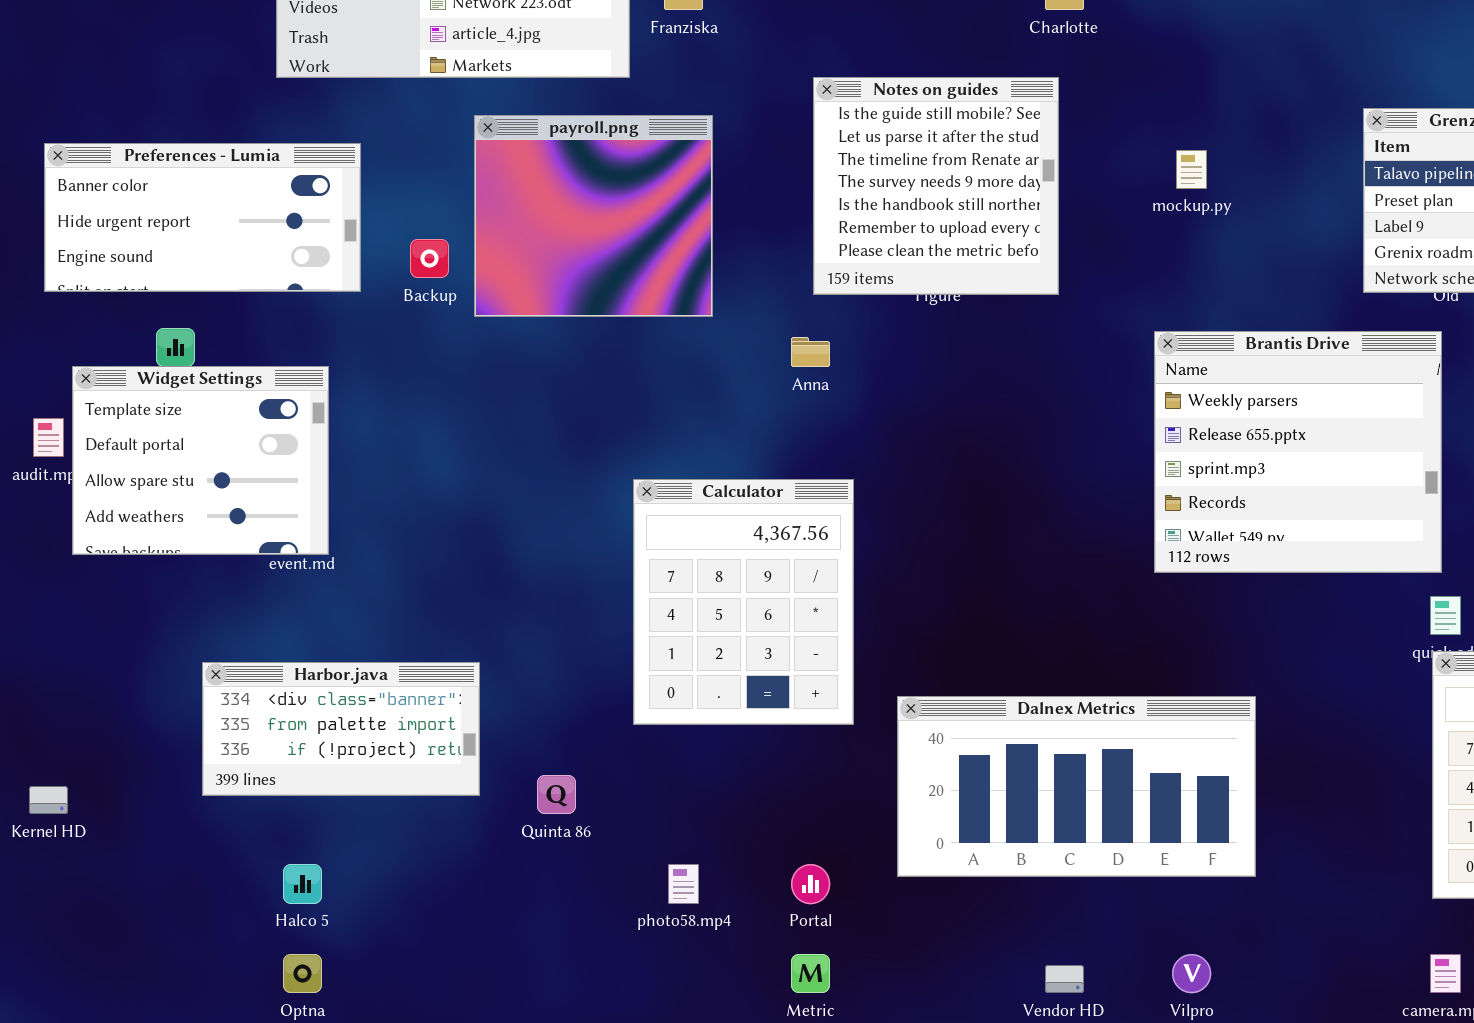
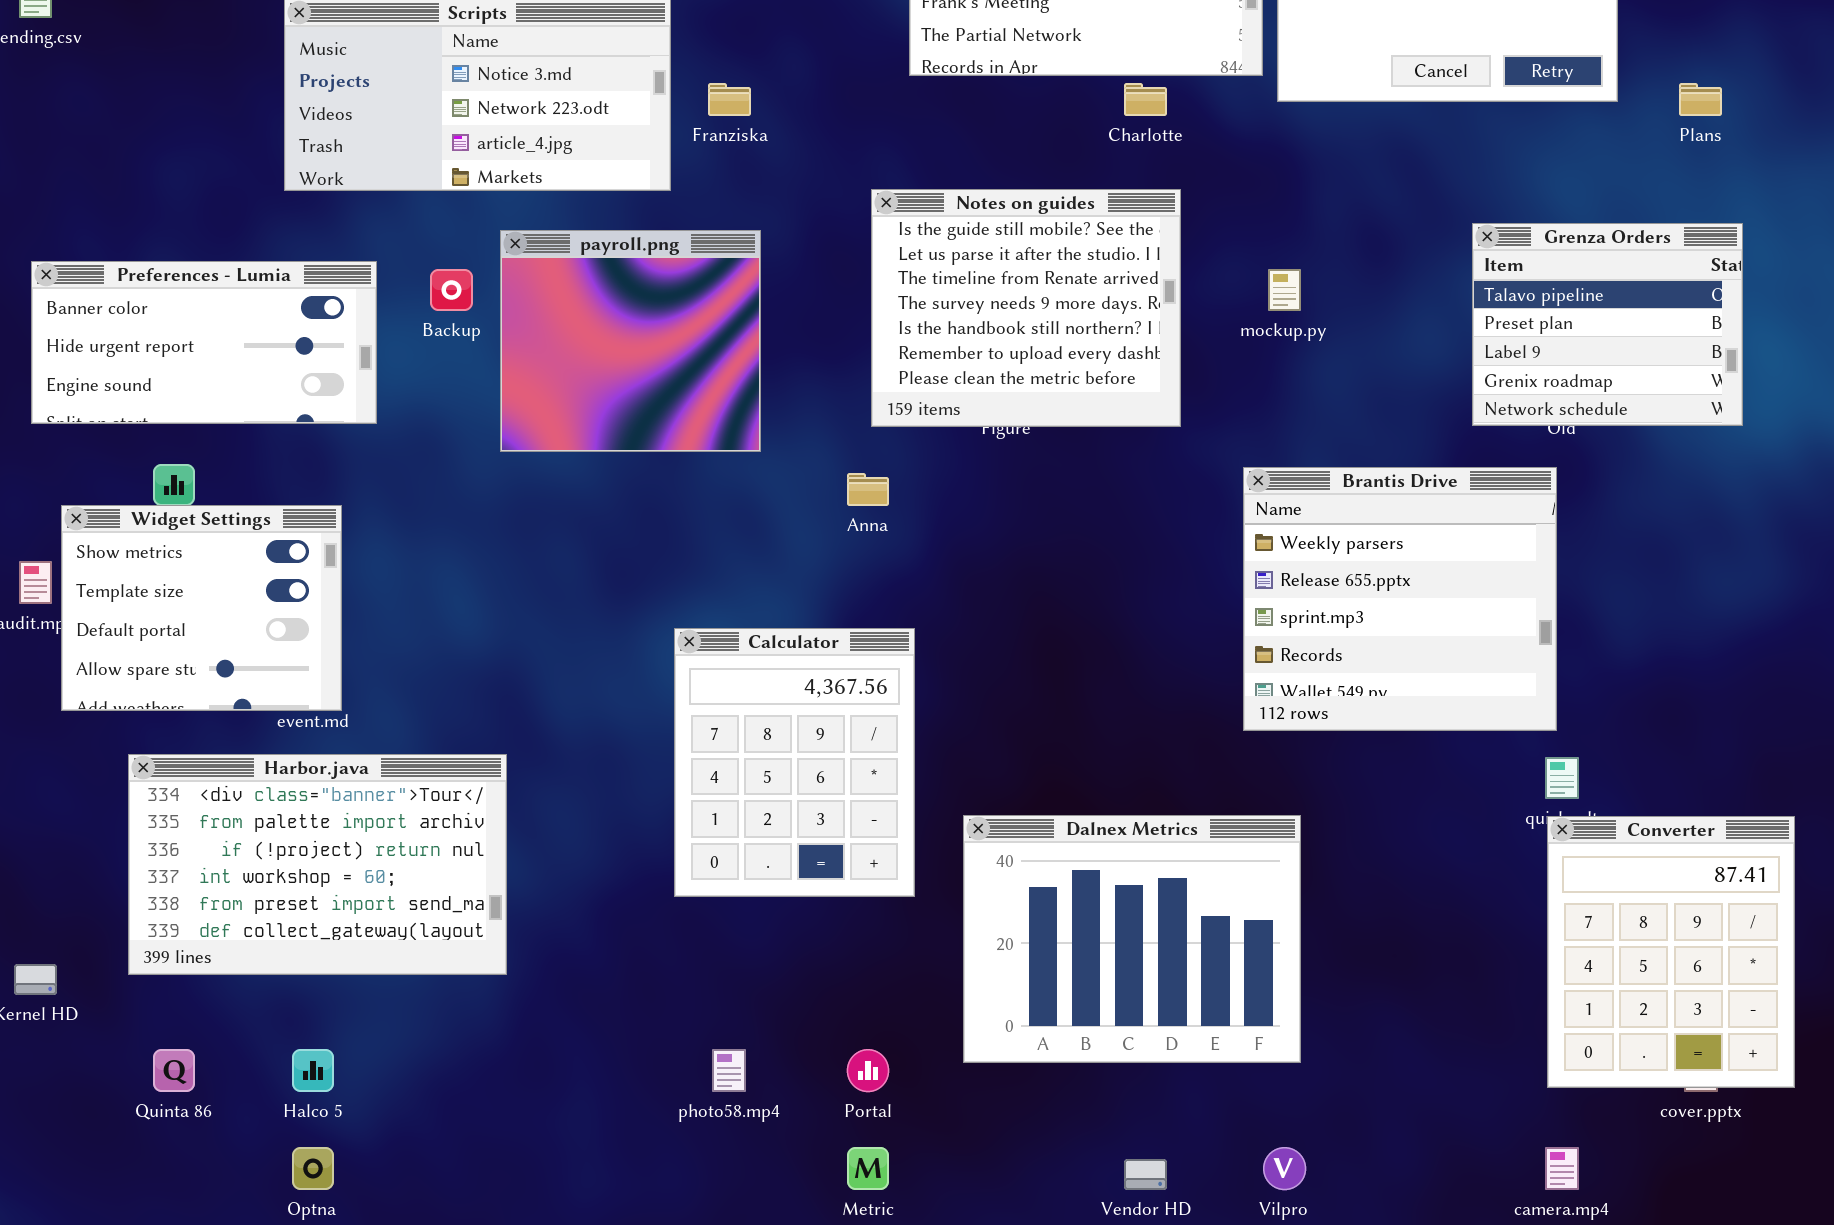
Notes on guides: [813,77,1059,295] -> [871,189,1181,427], resized
Backup: [410,239,449,278] -> [430,269,473,311], moved
Widget Settings: [72,366,329,555] -> [61,505,342,711], scrolled up 1 row
Harbor.java: [202,662,480,796] -> [128,754,507,975], resized
Dalnex Metrics: [897,696,1256,877] -> [963,815,1301,1063], resized
Quinta 86: [537,775,576,814] -> [153,1049,195,1092], moved

